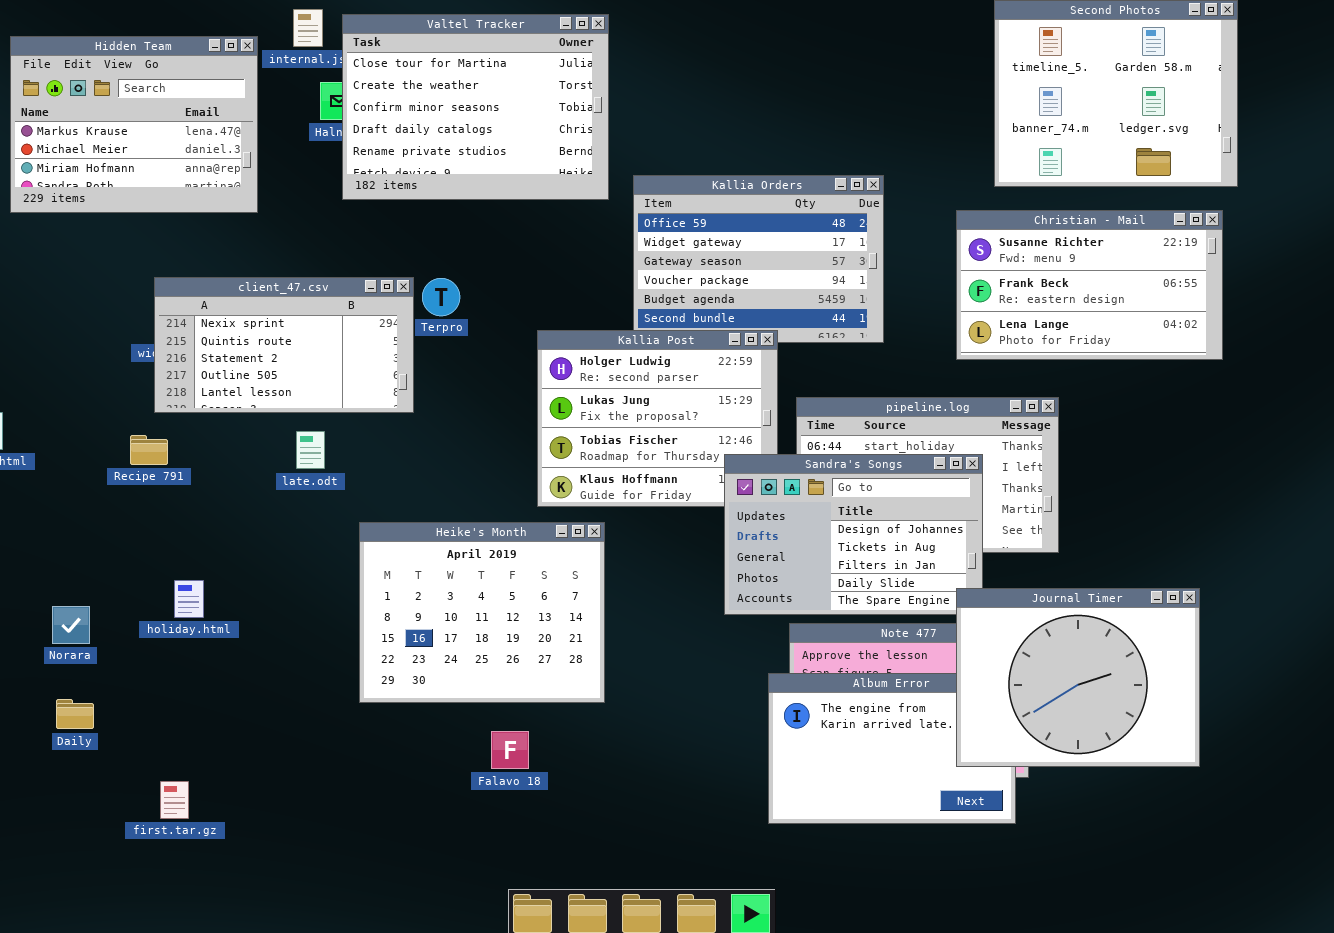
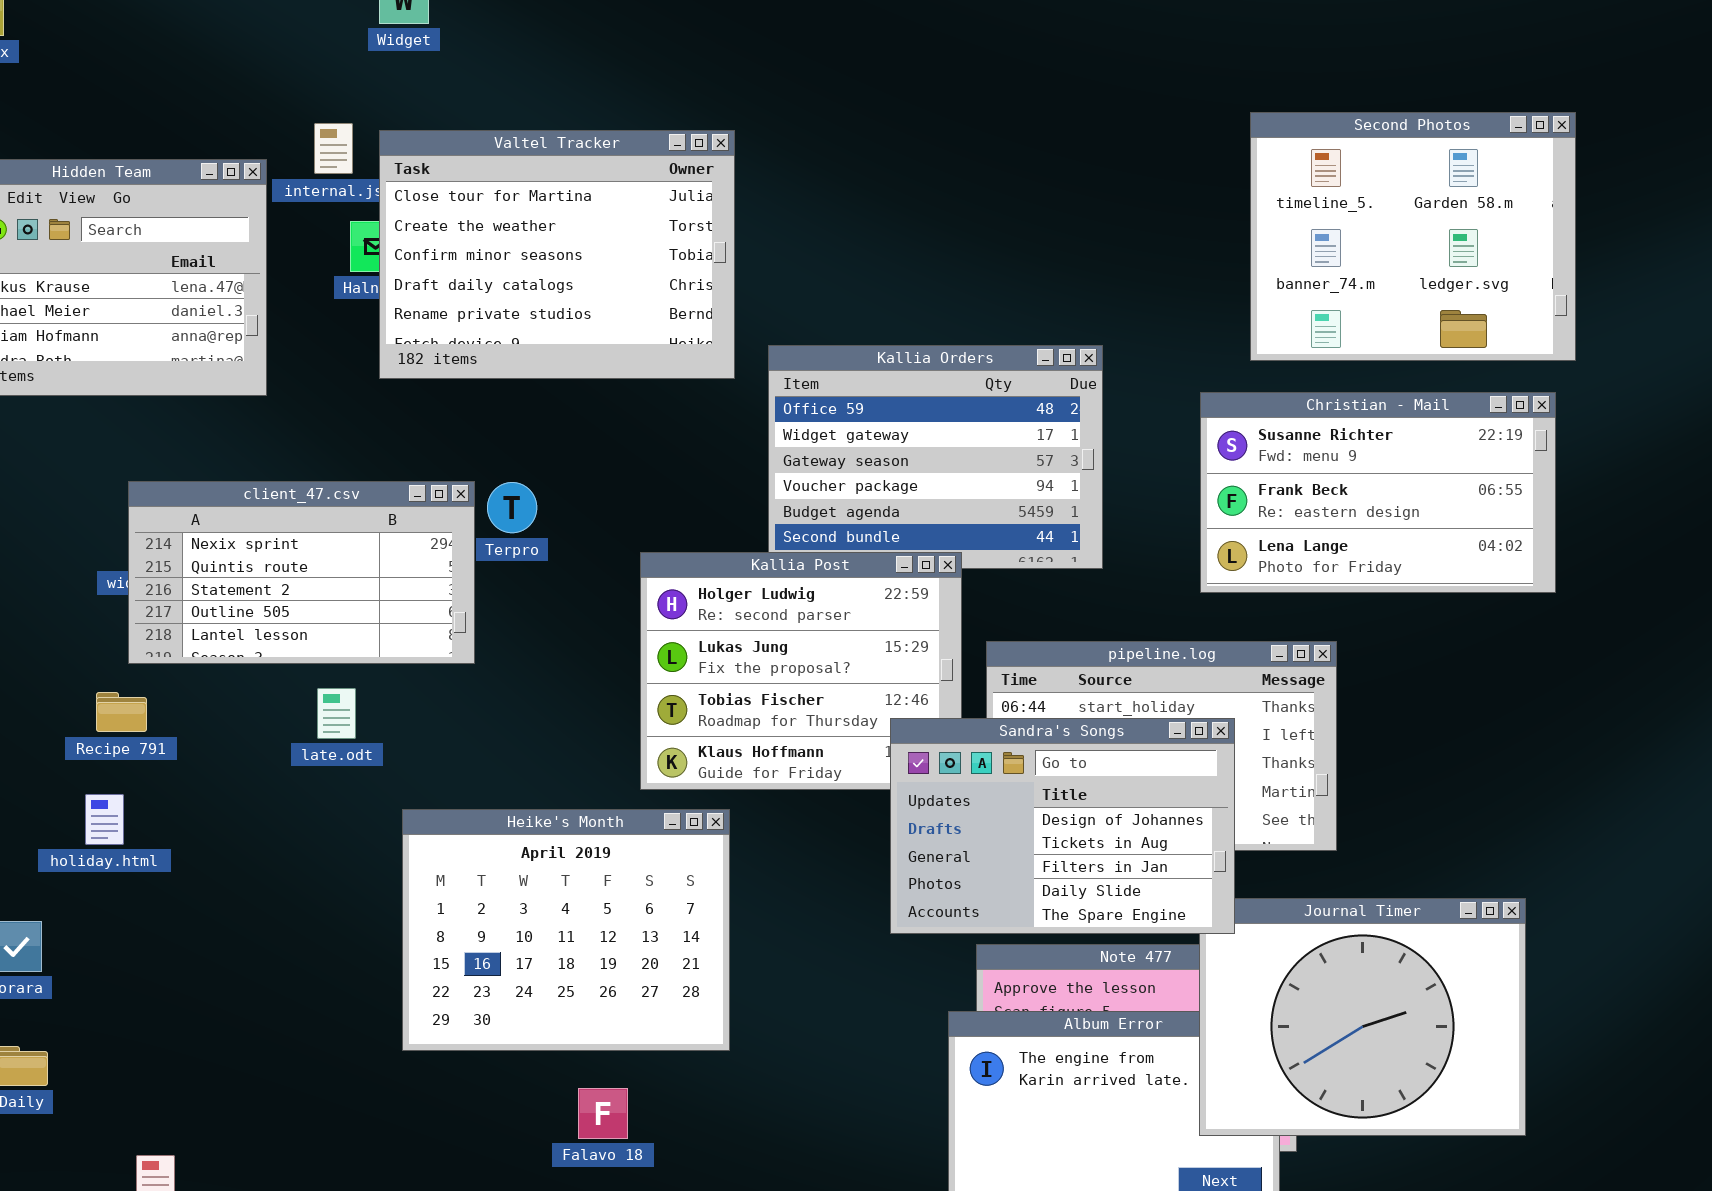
Sandra's Songs: [724,454,983,615] -> [890,718,1235,934], raised
holiday.html: [174,580,204,618] -> [85,794,124,845], moved

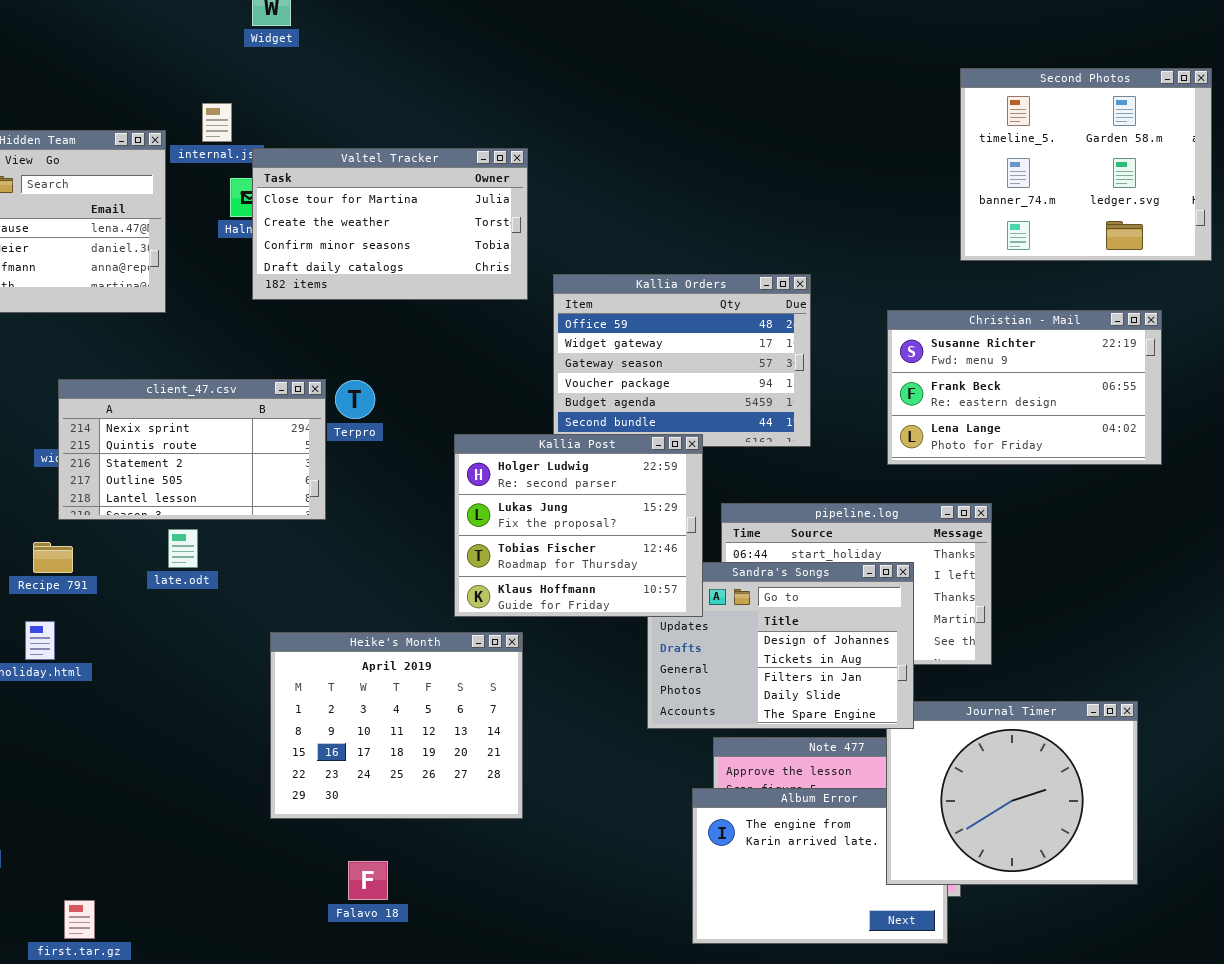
Second Photos: [1250,112,1576,361] -> [960,68,1212,261], moved
Valtel Tracker: [379,130,735,379] -> [252,148,528,300], resized
Kallia Post: [640,552,962,790] -> [454,434,703,617], raised
late.odt: [317,688,356,739] -> [168,529,198,568], moved
Falavo 18: [578,1088,628,1139] -> [348,861,388,900], moved

